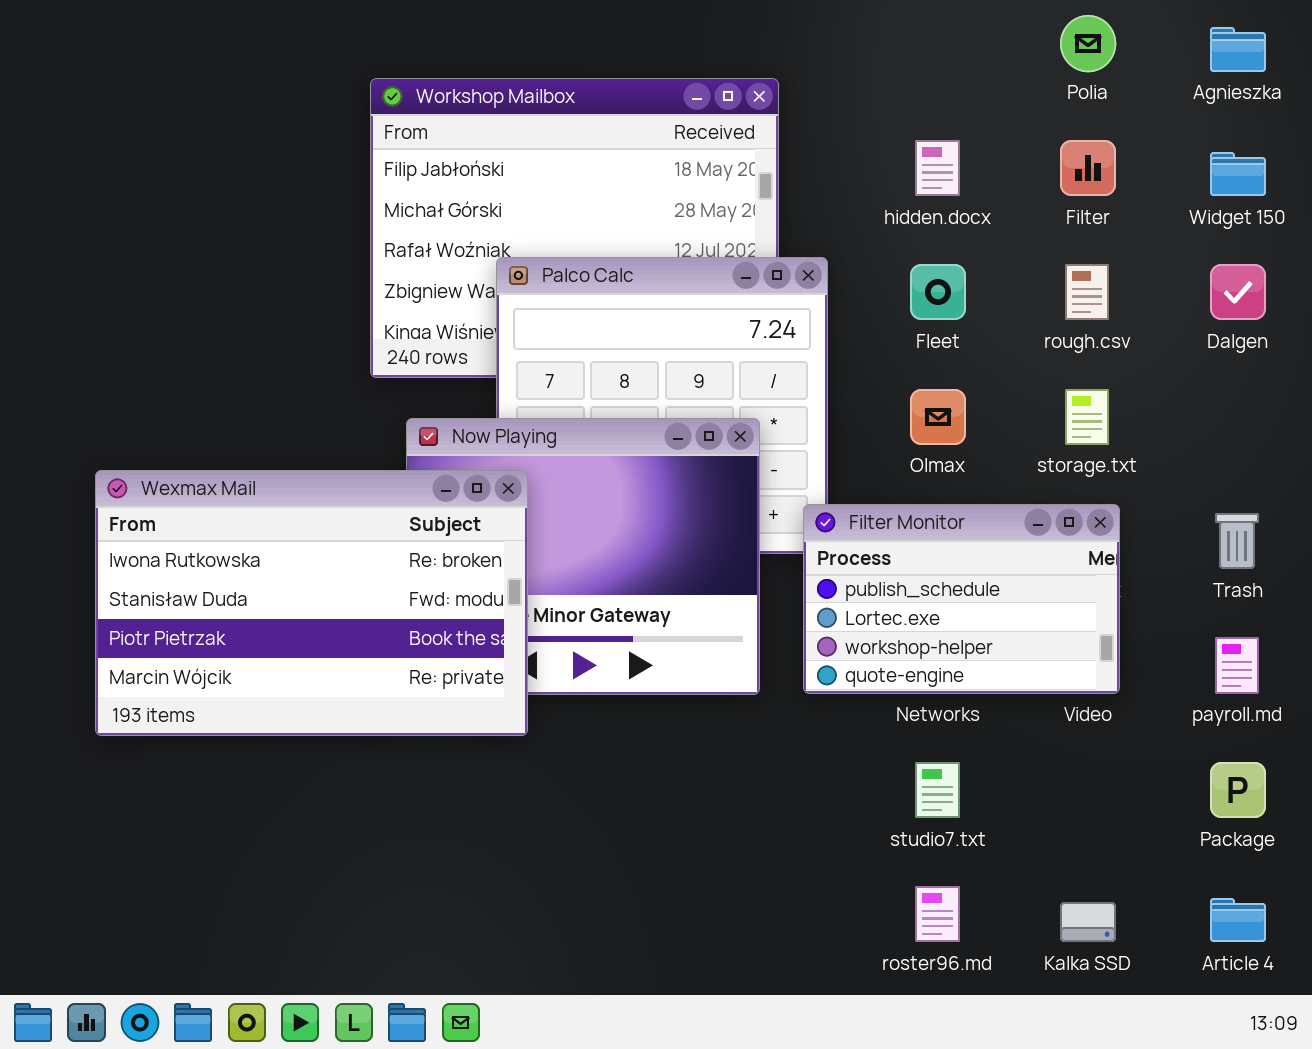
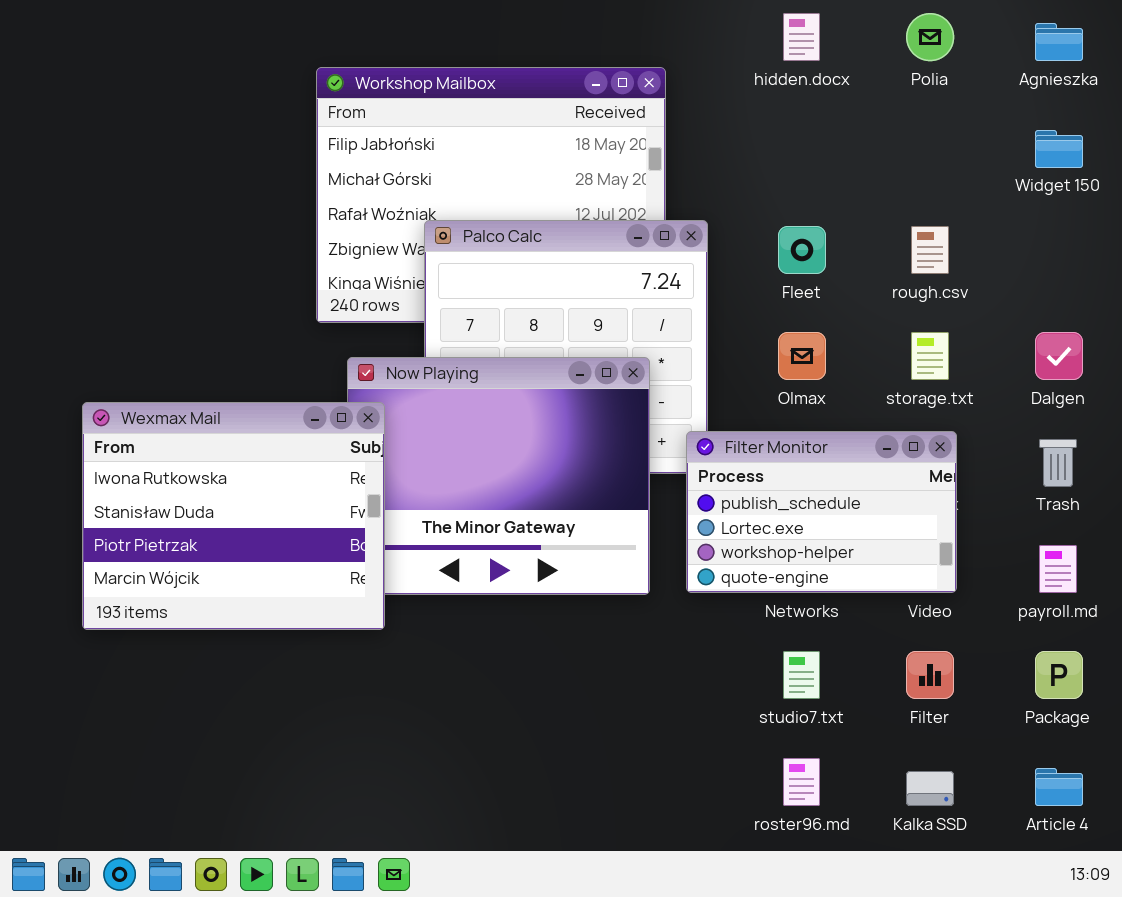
hidden.docx: [915,140,960,196] -> [783,13,820,61], moved
Filter: [1060,140,1116,196] -> [906,651,954,699], moved
Dalgen: [1210,264,1266,320] -> [1035,332,1083,380], moved
Wexmax Mail: [95,470,528,736] -> [82,402,385,630], resized

